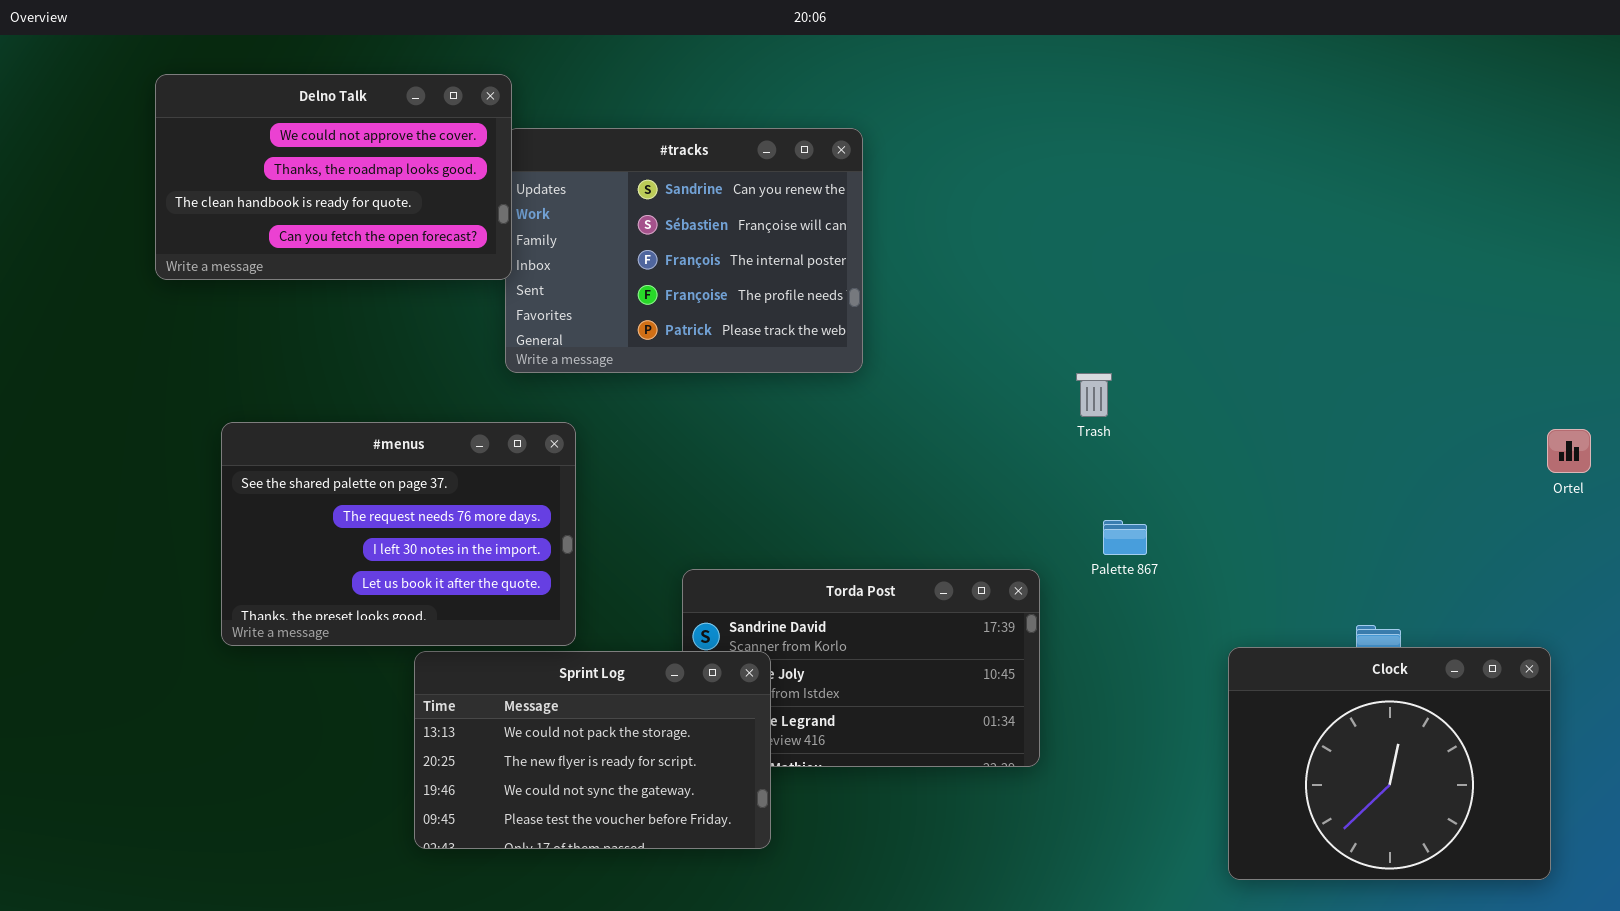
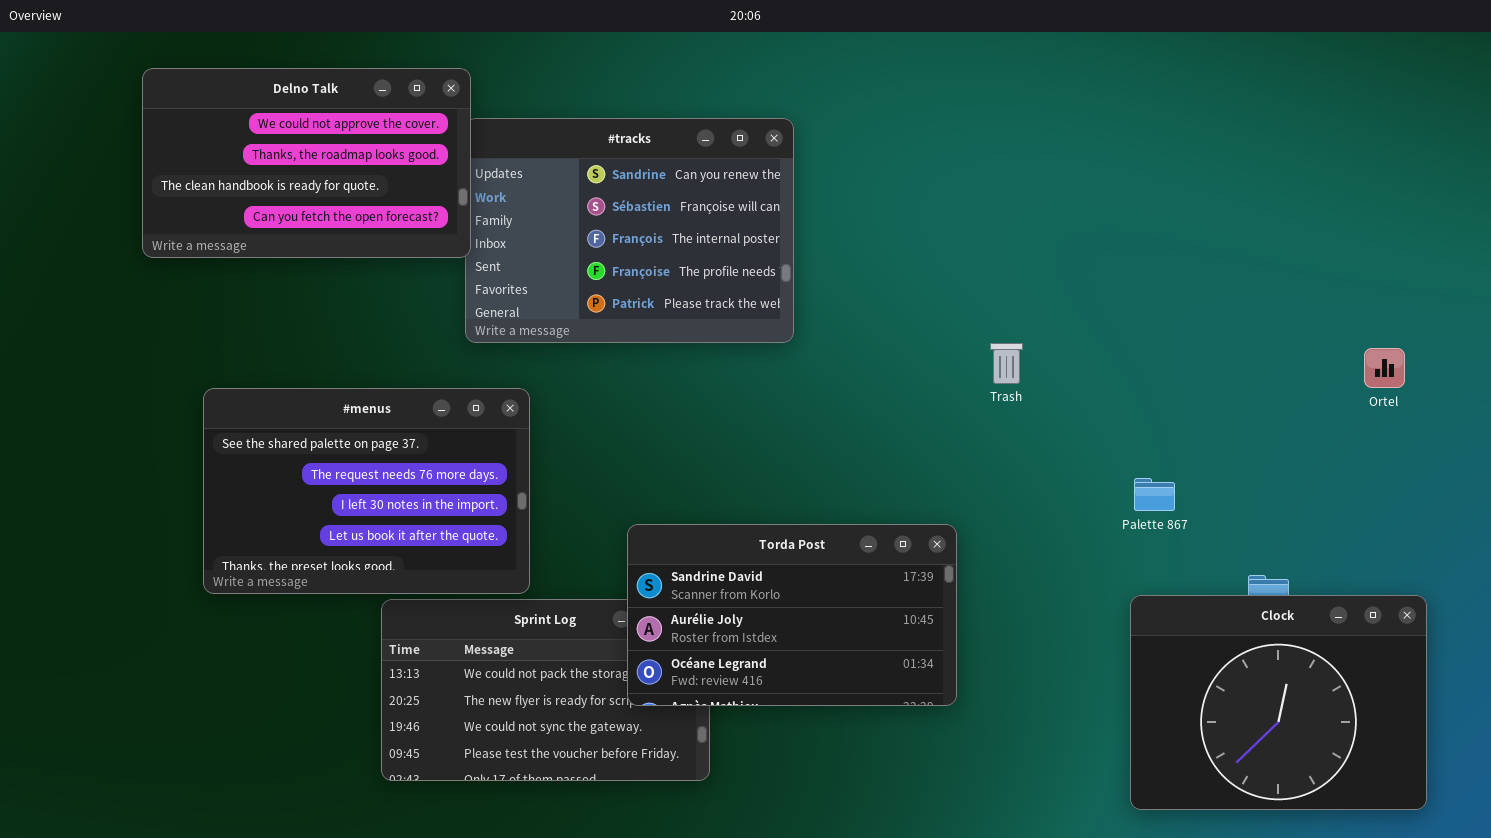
Ortel: [1547,429,1591,473] -> [1364,348,1405,388], moved
Palette 867: [1103,520,1147,555] -> [1134,478,1175,511], moved
Torda Post: [682,569,1040,767] -> [627,524,957,706], raised

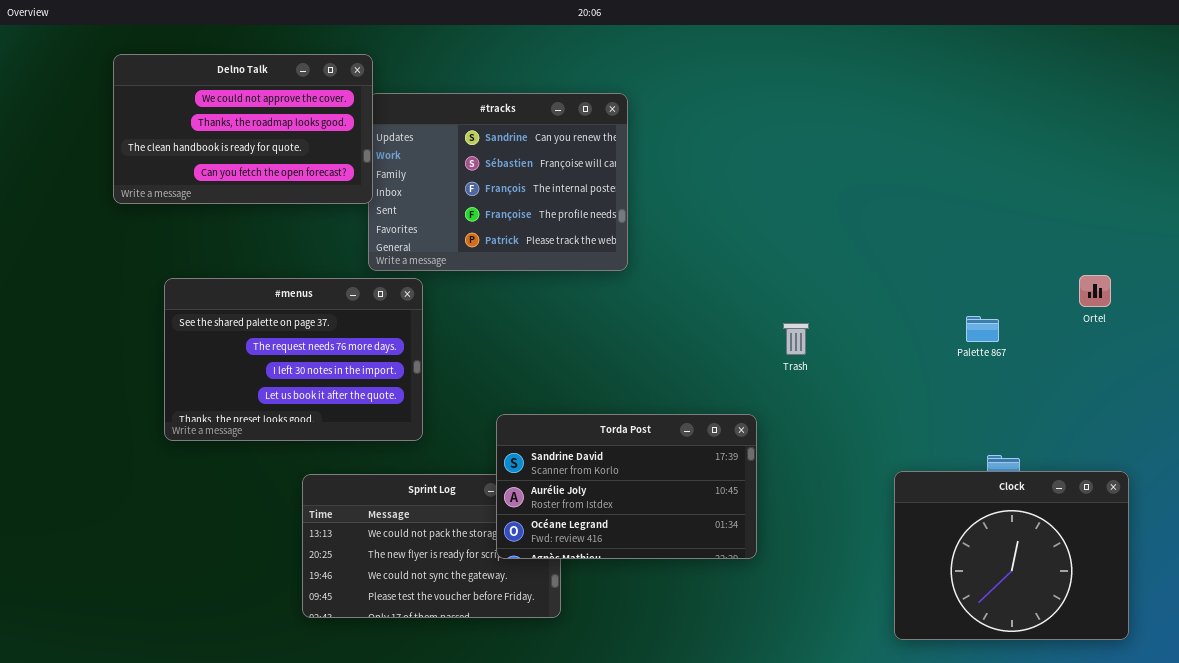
Trash: [990,343,1023,384] -> [783,323,809,355], moved
#menus: [203,388,530,594] -> [164,278,423,441], moved
Palette 867: [1134,478,1175,511] -> [966,316,999,342], moved

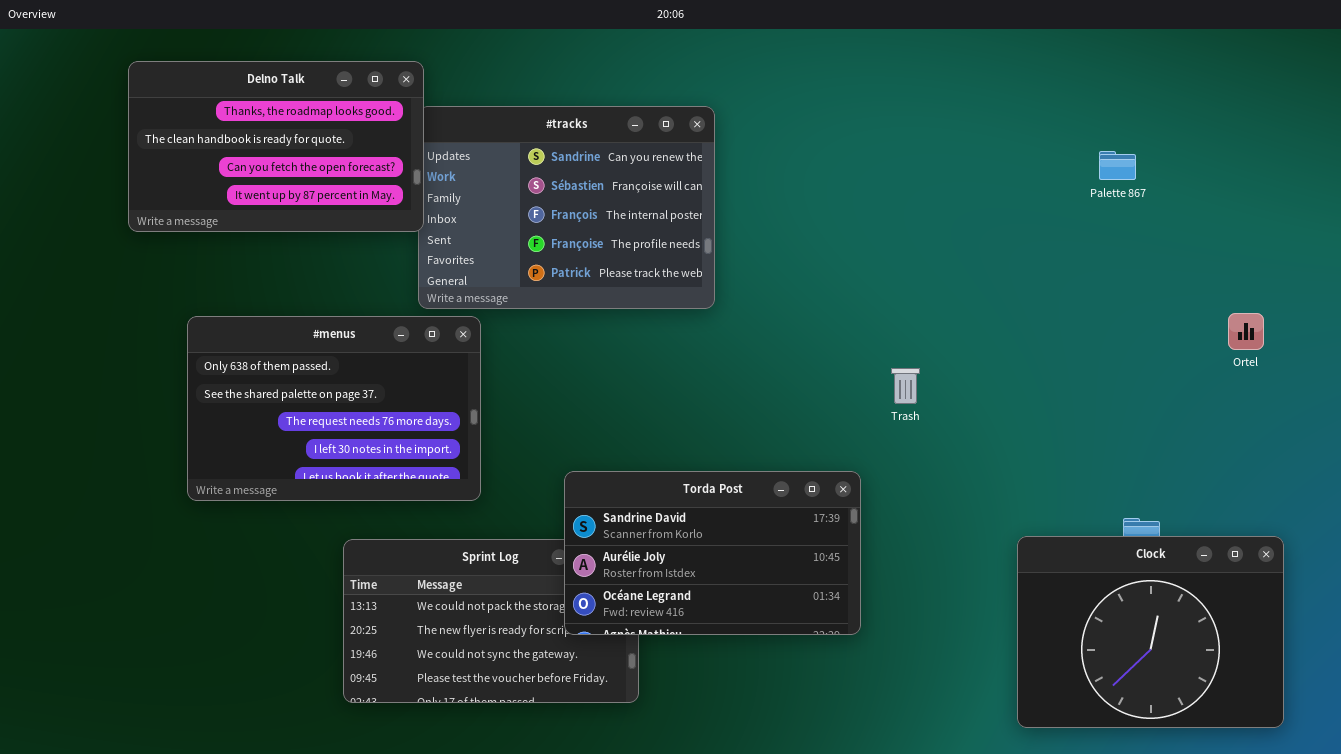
Delno Talk: [113,54,373,204] -> [128,61,424,232], scrolled down 1 row
#menus: [164,278,423,441] -> [187,316,481,501], scrolled up 1 row
Palette 867: [966,316,999,342] -> [1099,151,1136,180], moved

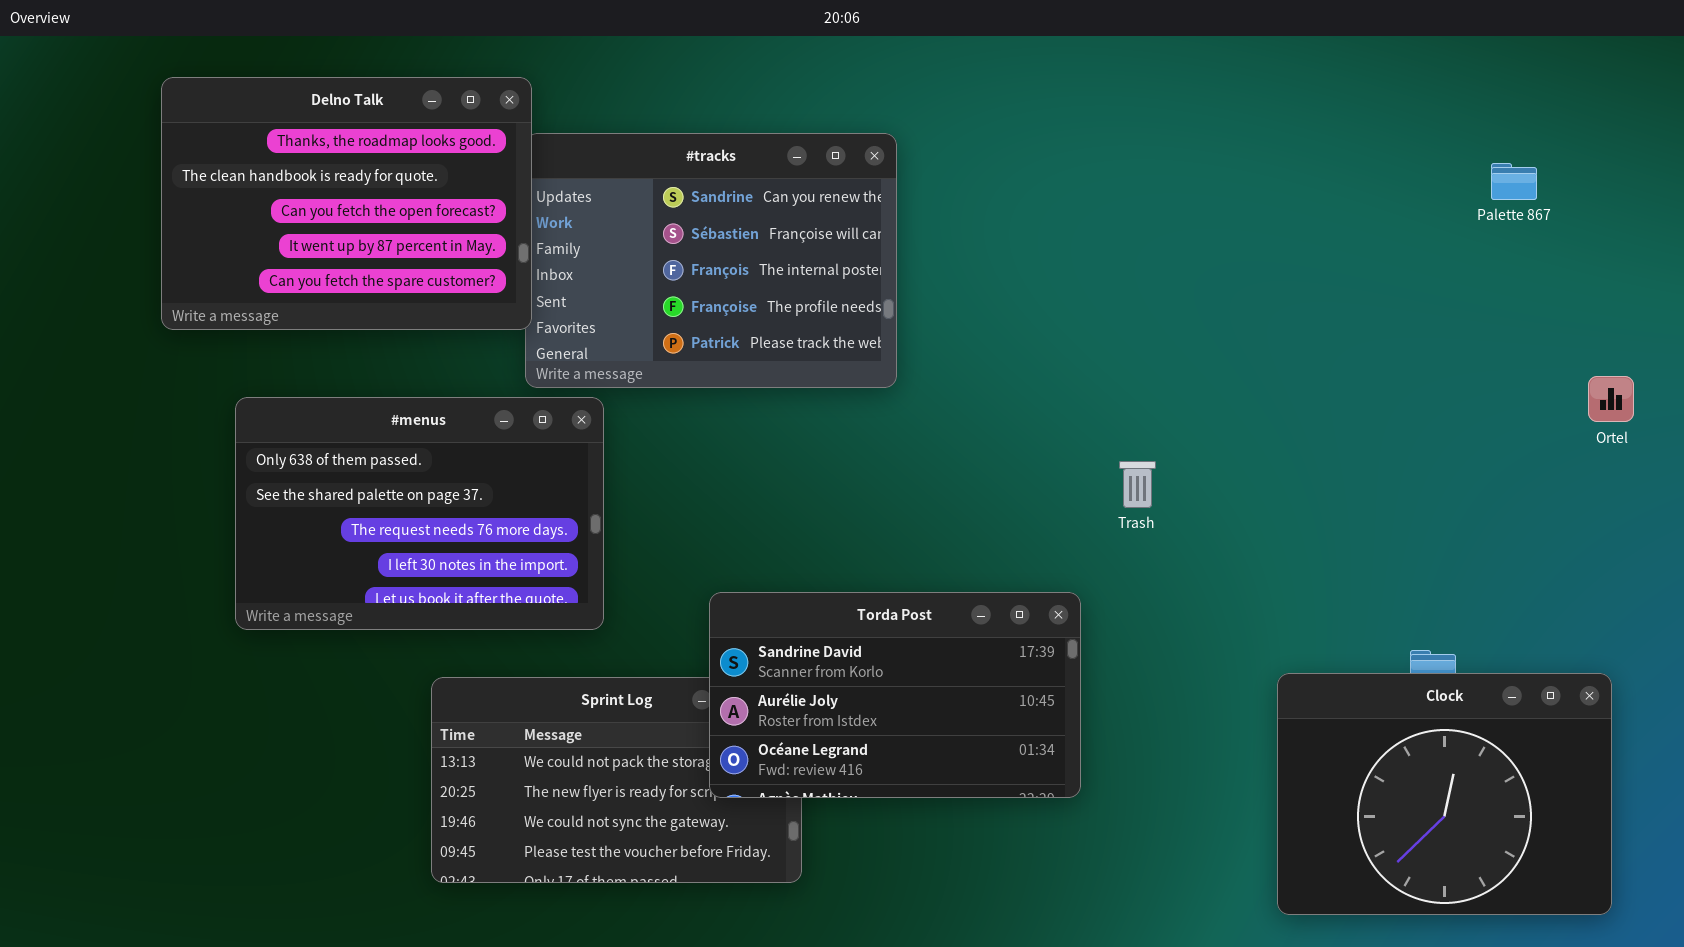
Delno Talk: [128,61,424,232] -> [161,77,532,330], resized
Palette 867: [1099,151,1136,180] -> [1491,163,1537,200], moved
Ortel: [1228,313,1264,350] -> [1588,376,1634,422], moved

